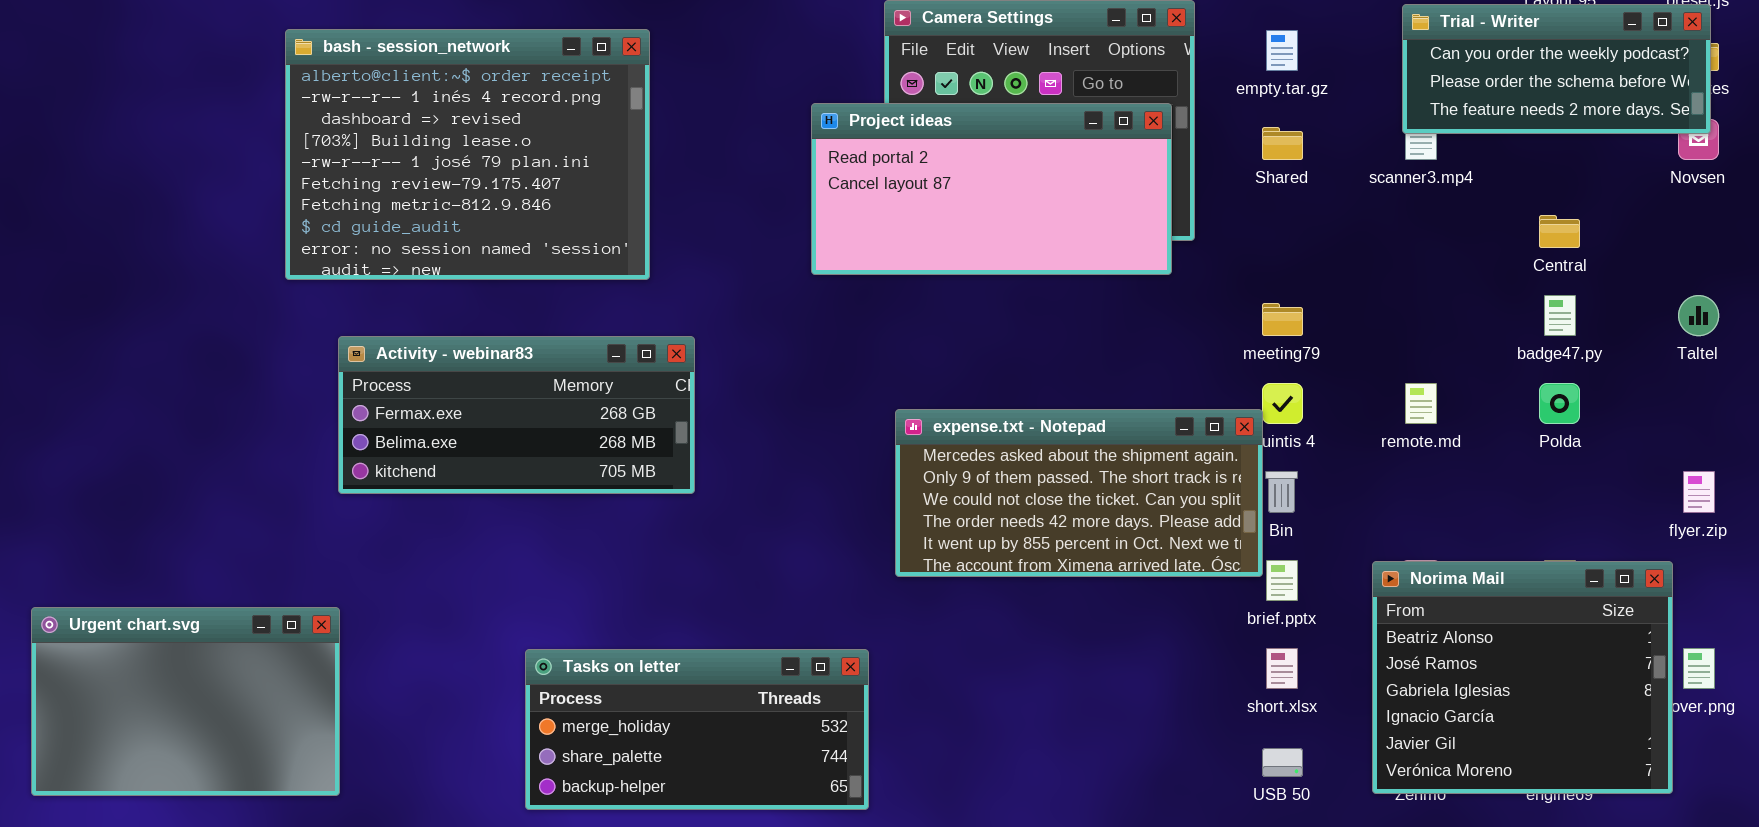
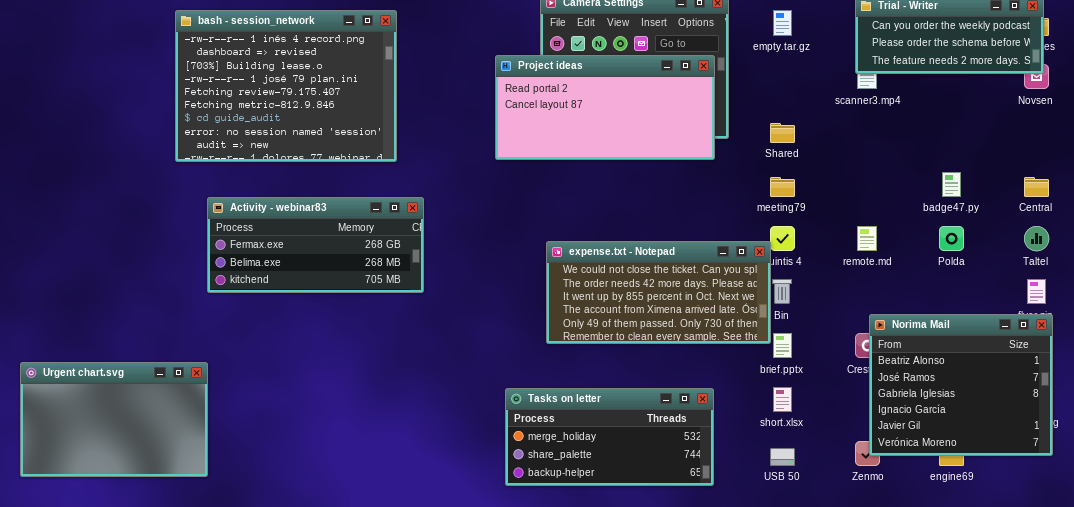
bash - session_network: [285,29,650,280] -> [175,10,397,162], scrolled down 1 row
Shared: [1262,127,1303,160] -> [770,123,795,143], moved
Central: [1539,215,1580,248] -> [1024,177,1049,197], moved
Taltel: [1678,295,1719,336] -> [1024,226,1049,251], moved
expense.txt - Notepad: [895,409,1263,577] -> [546,241,771,344], scrolled down 2 rows
Norima Mail: [1372,561,1673,794] -> [869,314,1053,456], moved
Tasks on letter: [525,649,869,810] -> [505,388,714,486], moved

